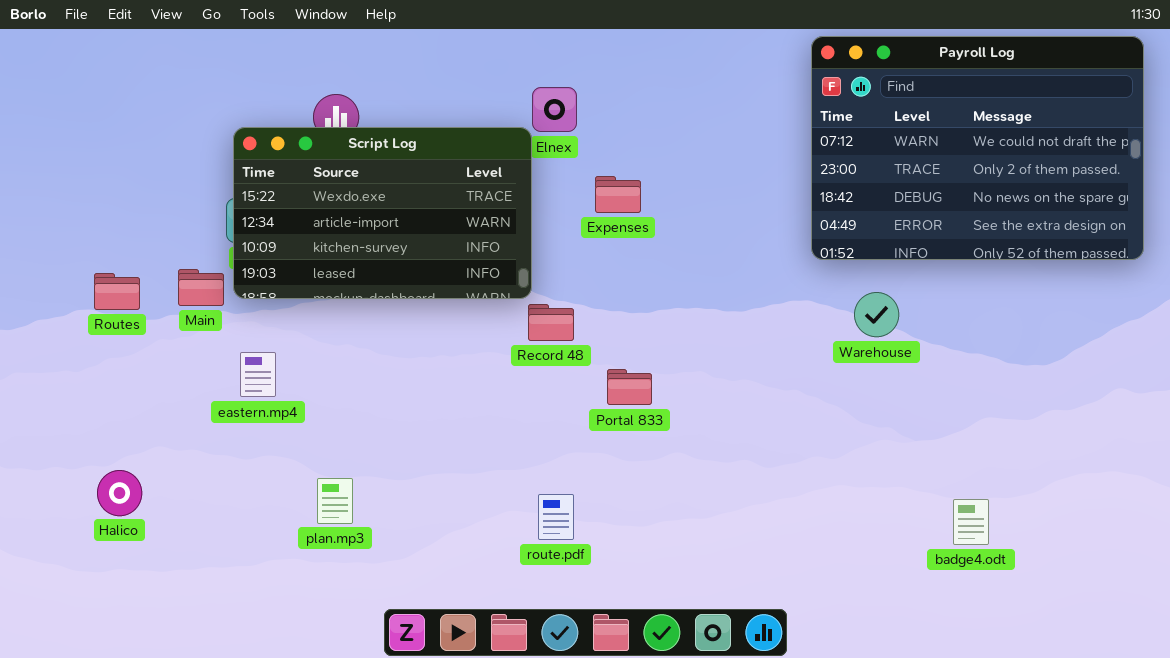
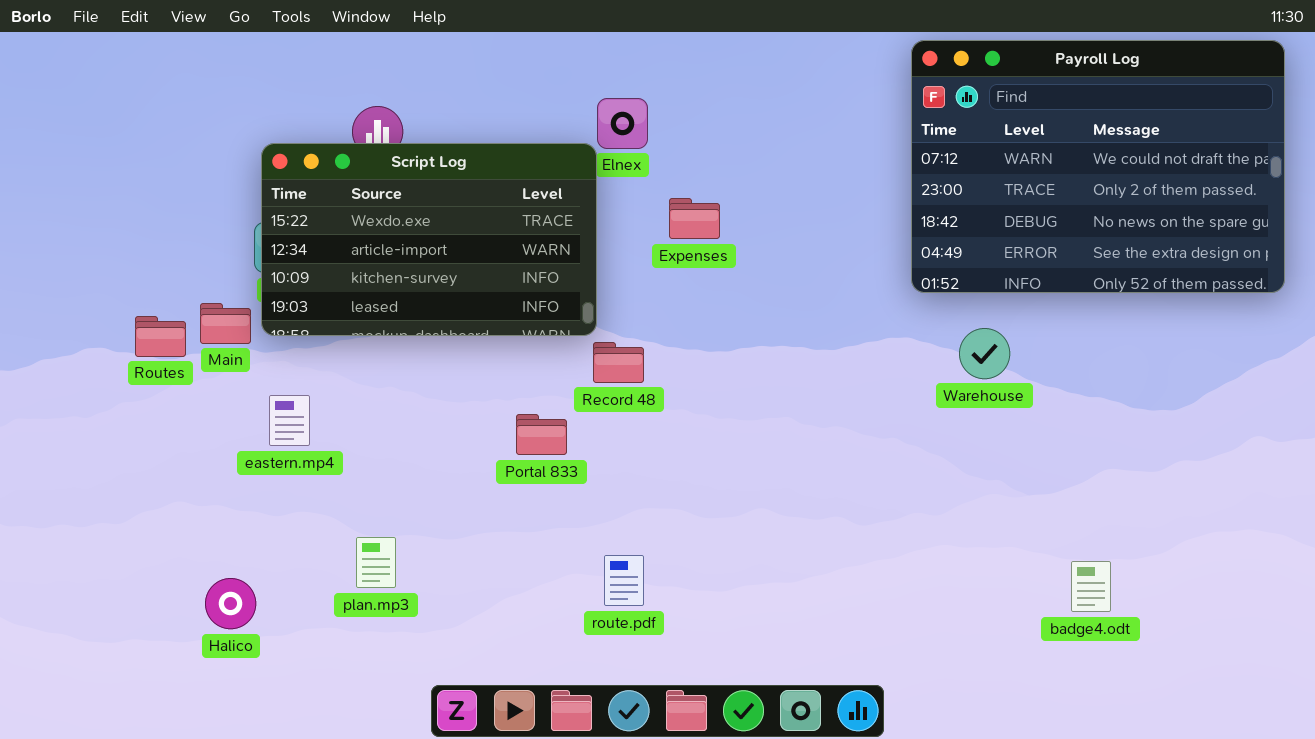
Routes: [94,273,140,310] -> [135,316,186,357], moved
Portal 833: [607,369,652,405] -> [516,414,567,455], moved
Halico: [97,470,142,516] -> [205,578,256,629], moved

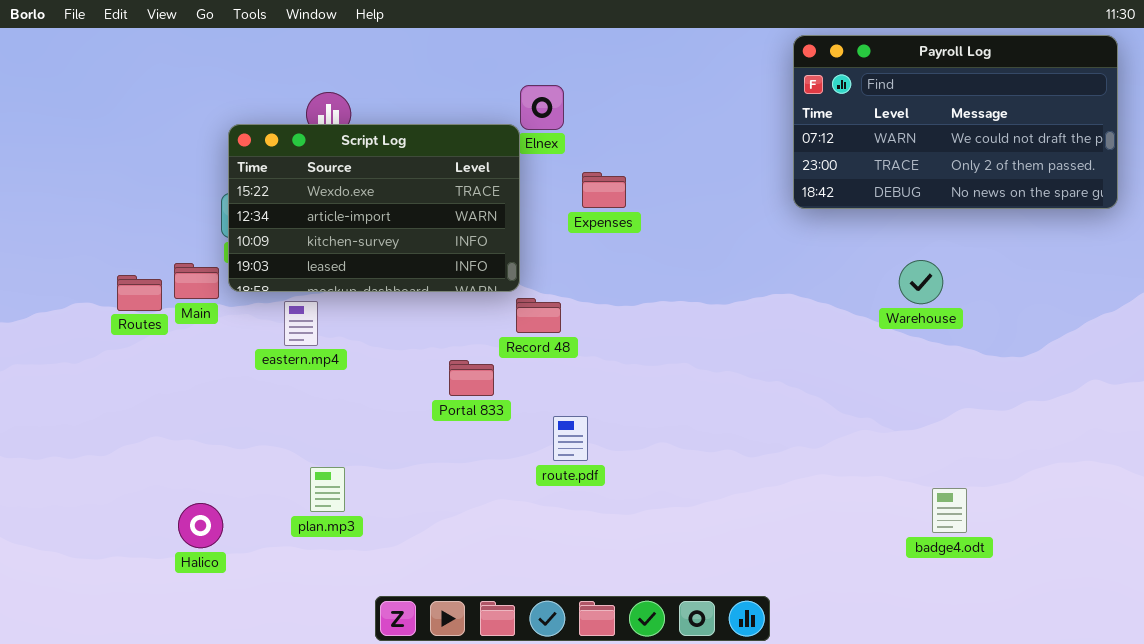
Payroll Log: [911,40,1285,293] -> [793,35,1118,209], resized
Warehouse: [959,328,1010,379] -> [899,260,943,304], moved
eastern.mp4: [269,395,310,446] -> [284,301,318,346], moved
route.pdf: [604,555,644,606] -> [553,416,588,461], moved

